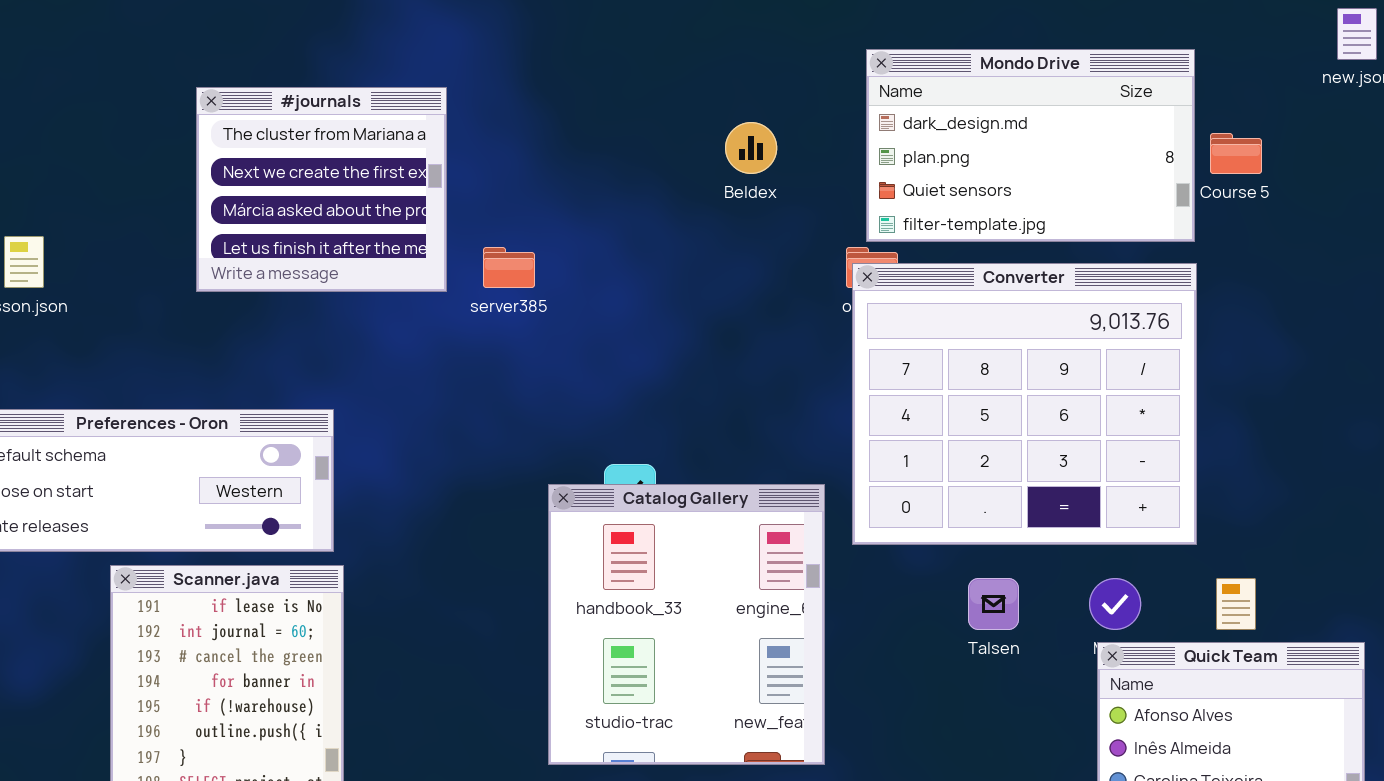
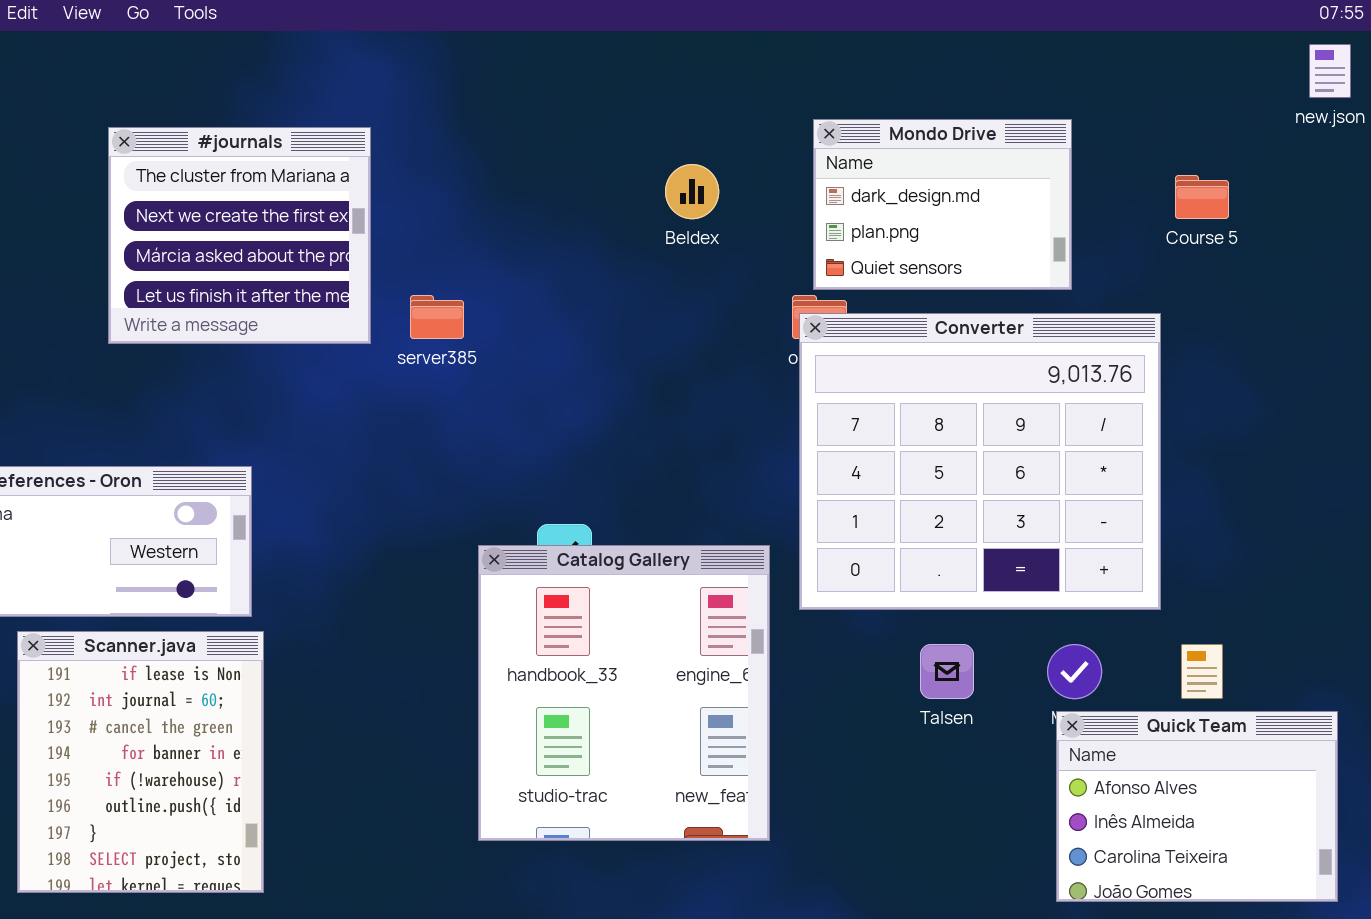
Mondo Drive: [866,49,1195,242] -> [813,119,1072,290], resized

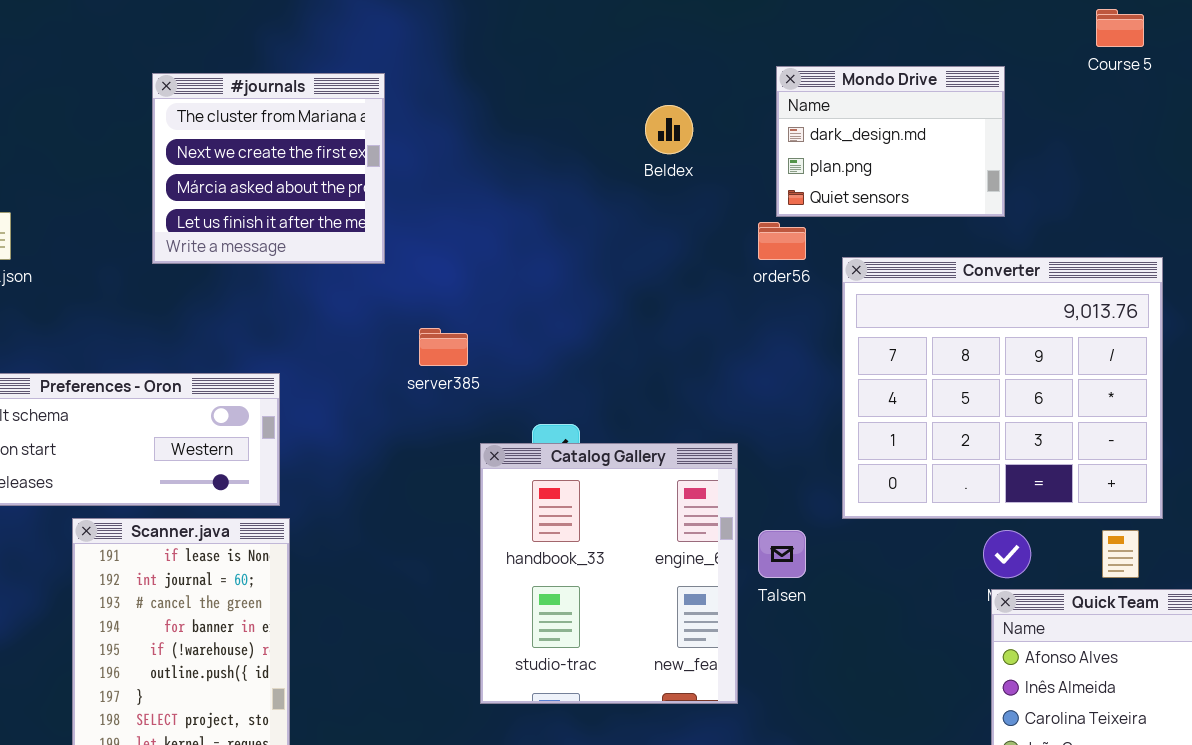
Course 5: [1175,175,1229,219] -> [1096,9,1144,47], moved
server385: [410,295,464,339] -> [419,328,468,366], moved
Converter: [799,313,1161,610] -> [842,257,1163,519], moved
Talsen: [920,644,974,699] -> [758,530,806,578], moved

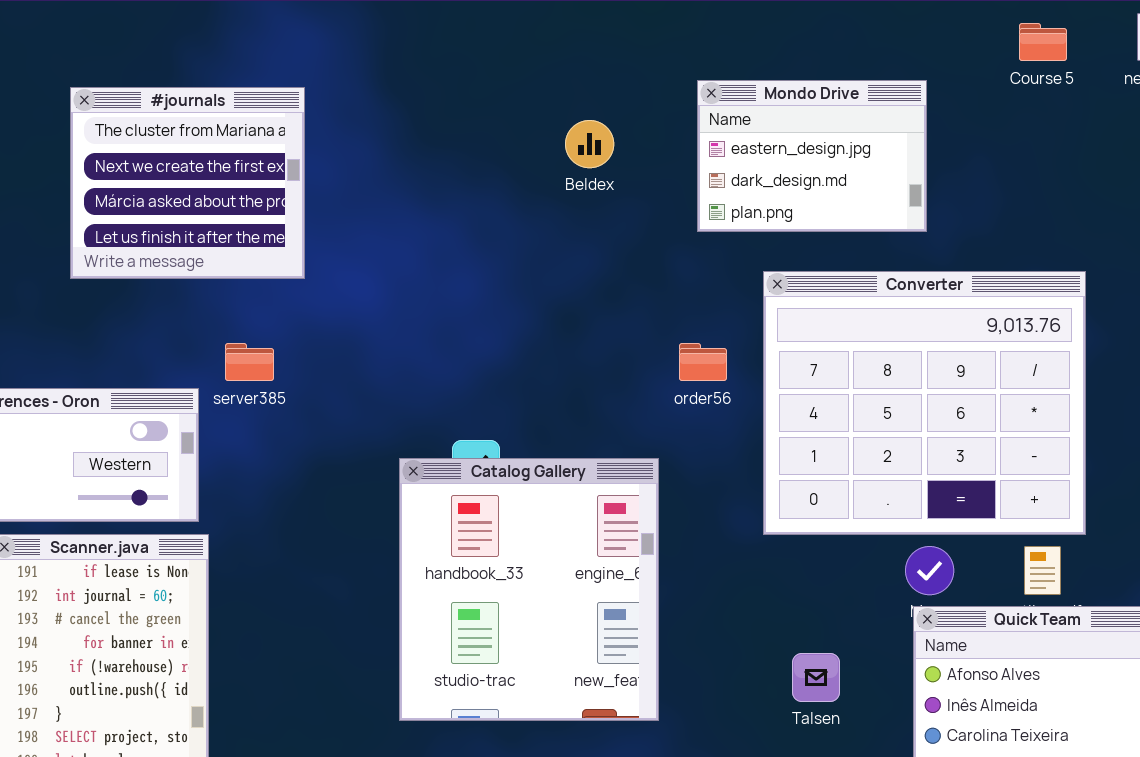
Mondo Drive: [776,66,1005,217] -> [697,80,927,232], scrolled up 1 row
order56: [758,222,806,260] -> [679,343,727,381], moved
server385: [419,328,468,366] -> [225,343,274,381], moved
Talsen: [758,530,806,578] -> [792,653,840,702], moved

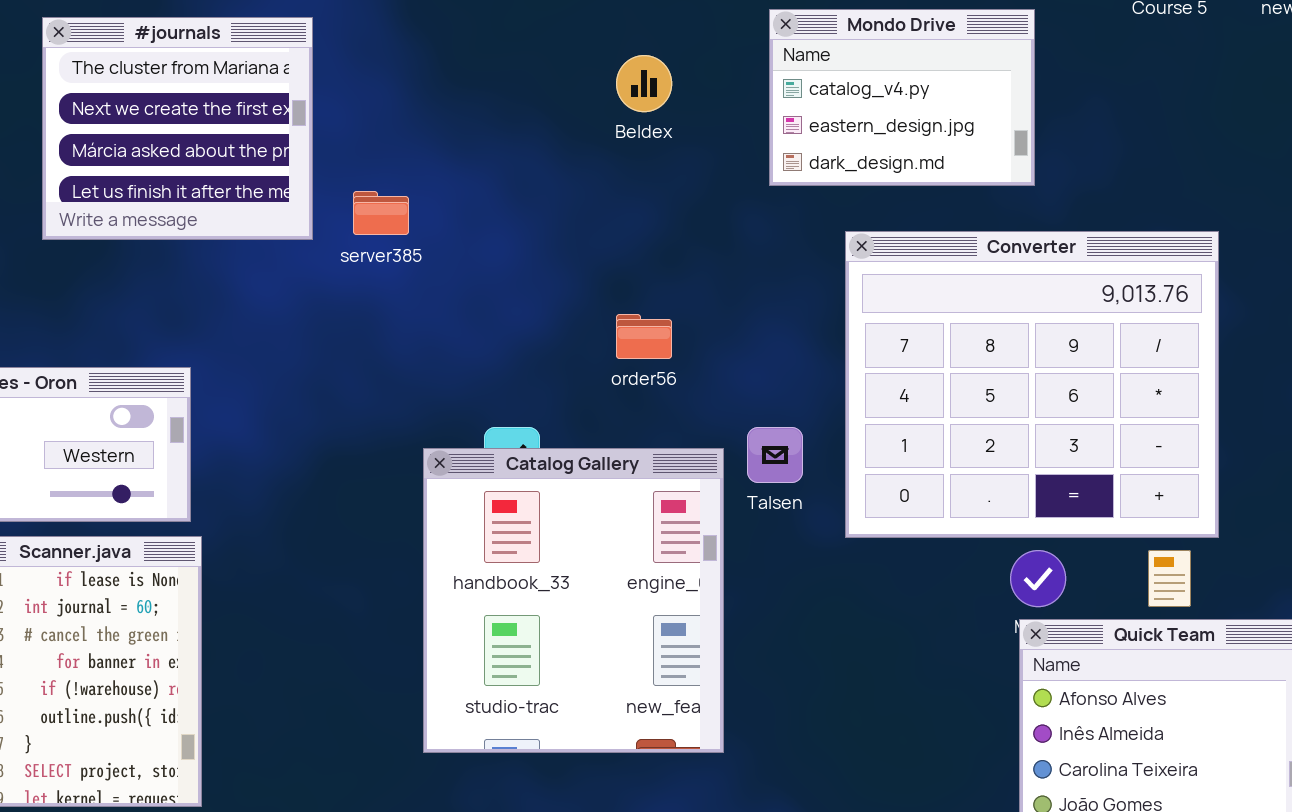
Mondo Drive: [697,80,927,232] -> [769,9,1035,186], scrolled up 1 row
server385: [225,343,274,381] -> [353,191,409,235], moved
order56: [679,343,727,381] -> [616,314,672,359], moved
Talsen: [792,653,840,702] -> [747,427,803,483], moved

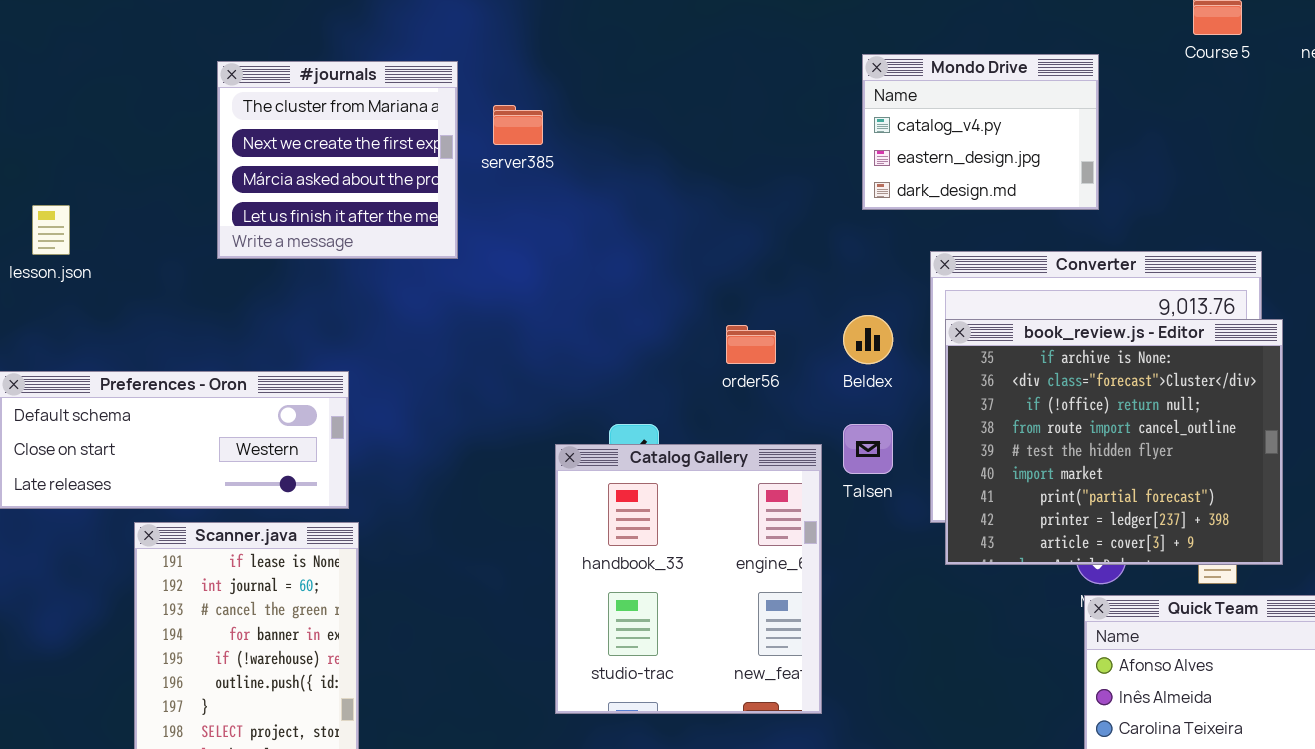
Beldex: [616,55,672,112] -> [843,315,893,364], moved
server385: [353,191,409,235] -> [493,105,543,145], moved
book_review.js - Editor: none -> [945,319,1283,565], opened

